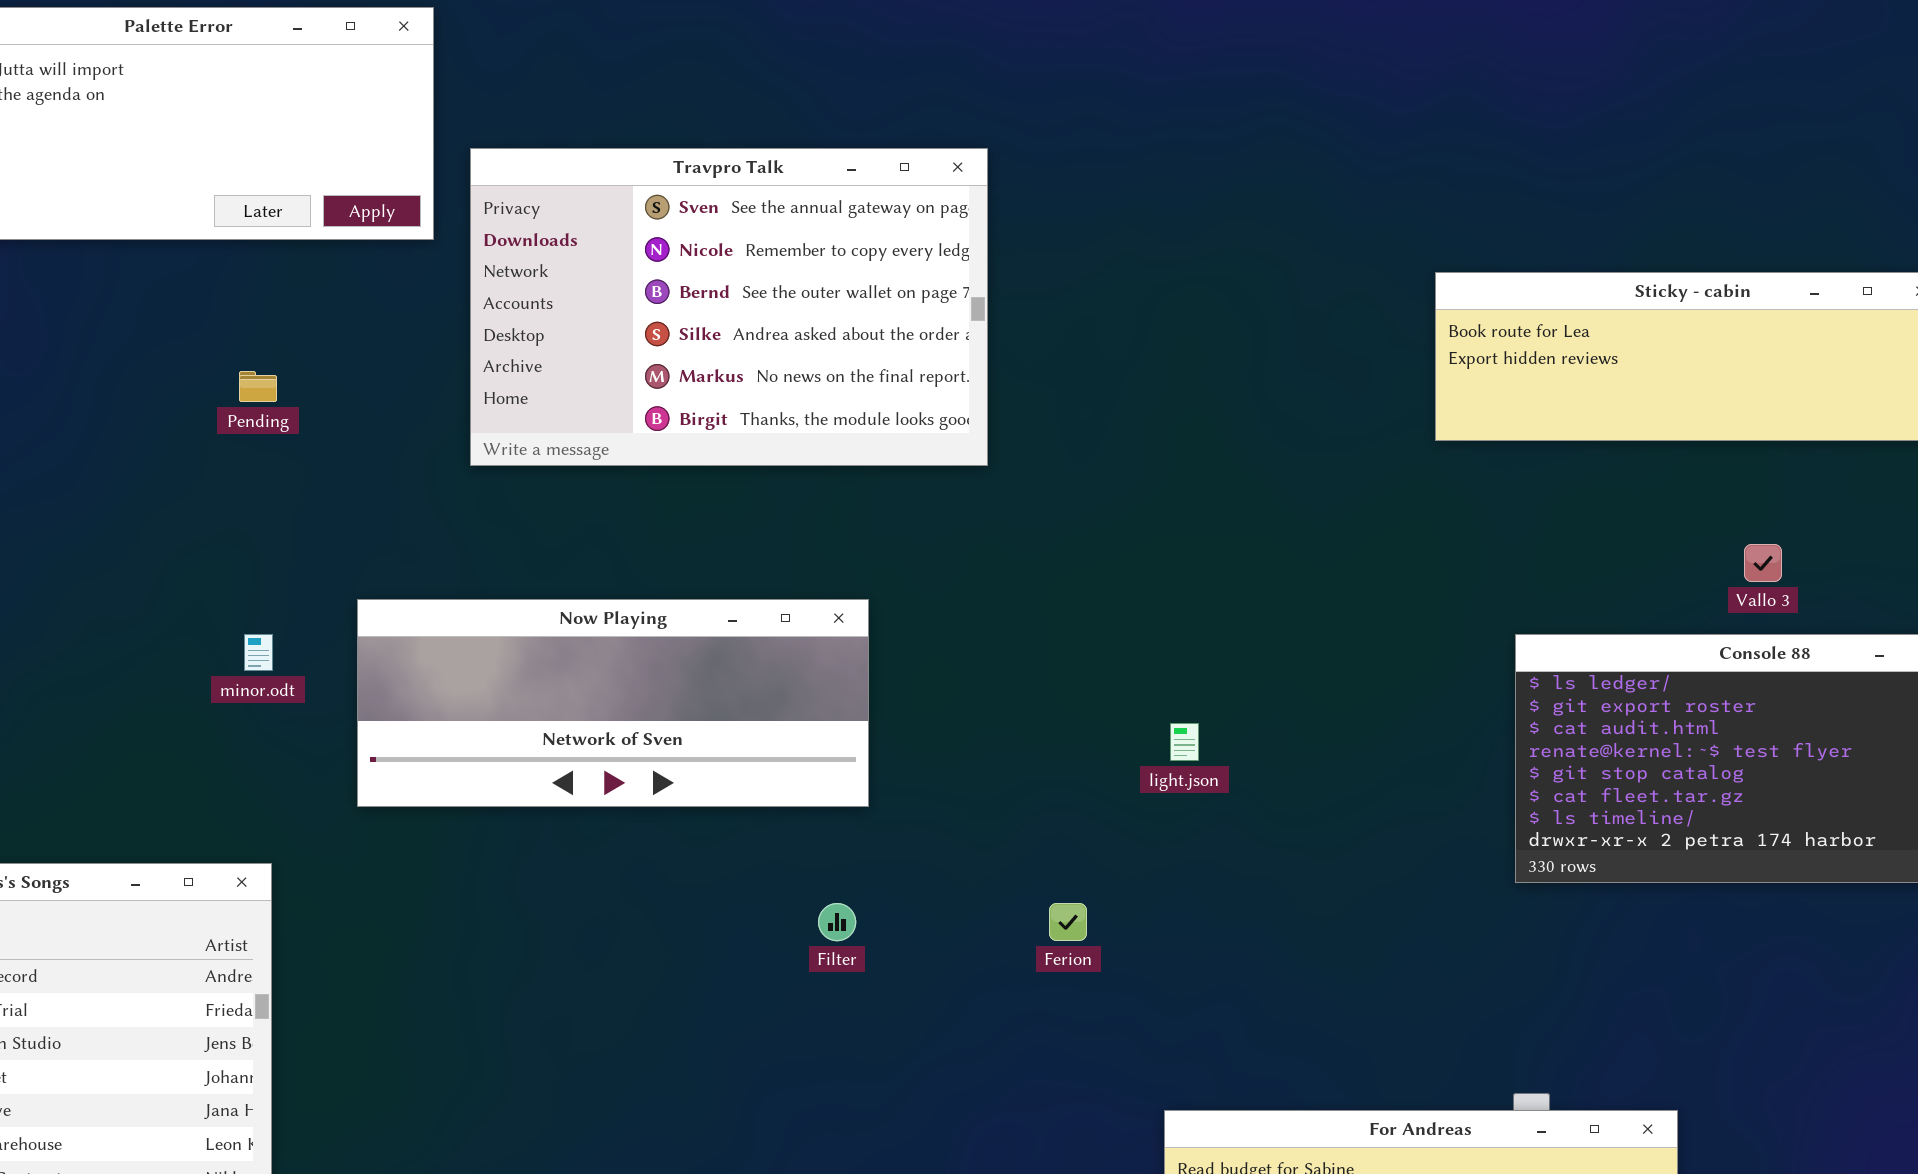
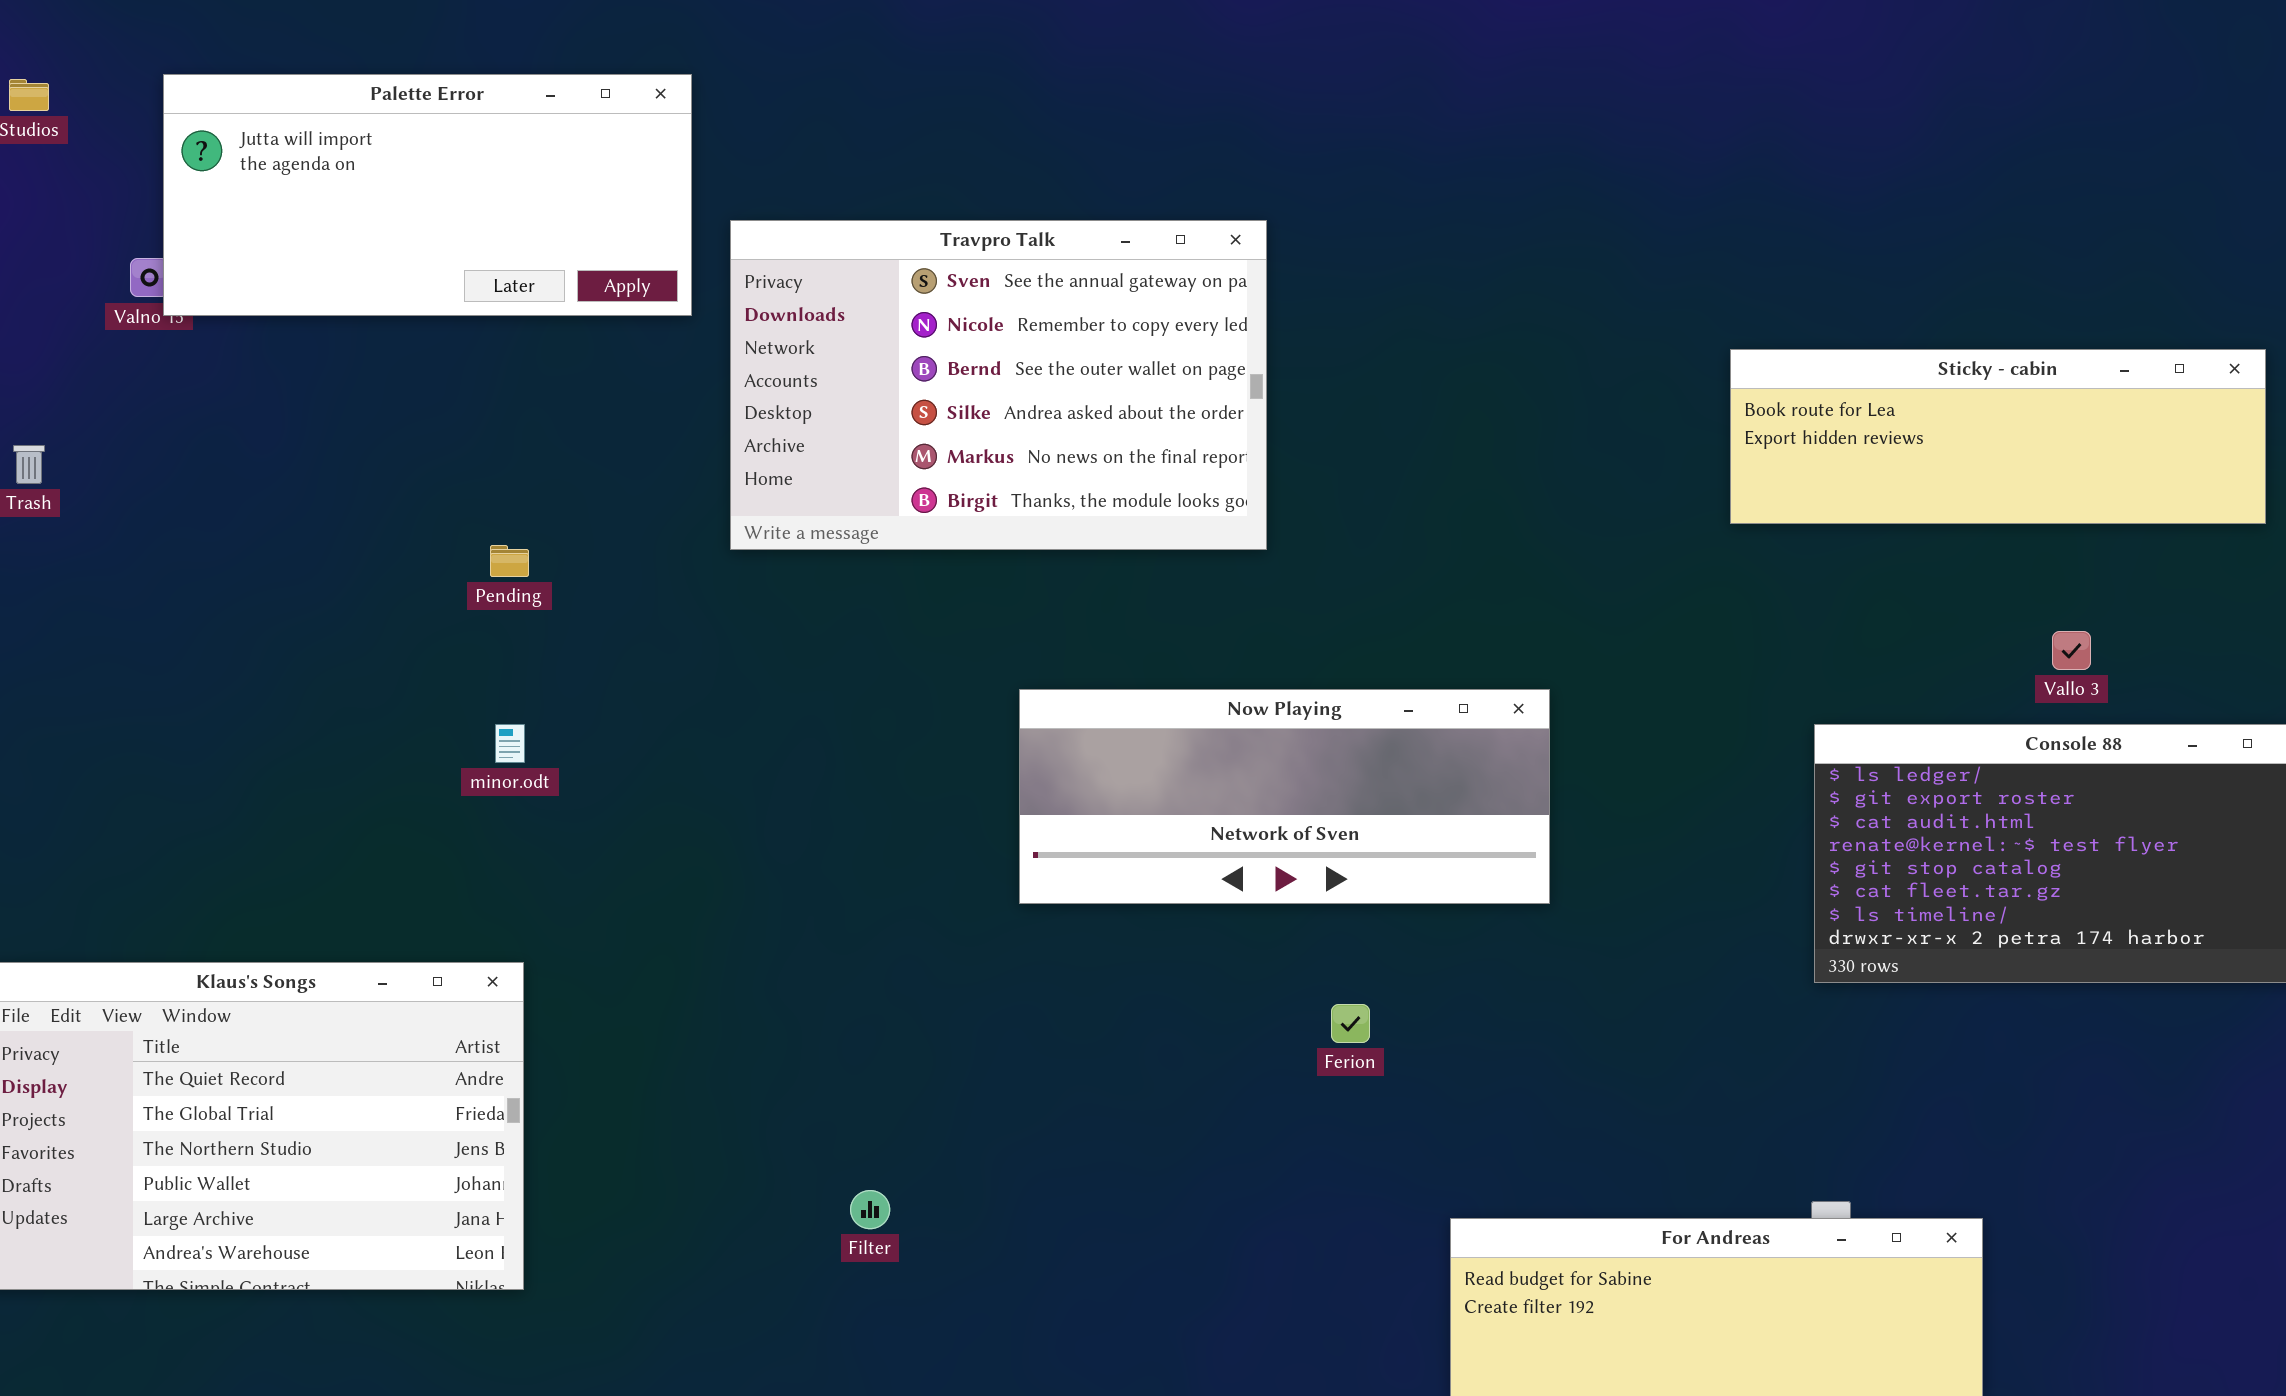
Pending: [239,371,277,402] -> [490,545,529,577], moved
Now Playing: [357,599,869,807] -> [1019,689,1550,904], moved
Filter: [818,903,856,941] -> [850,1190,890,1229], moved

